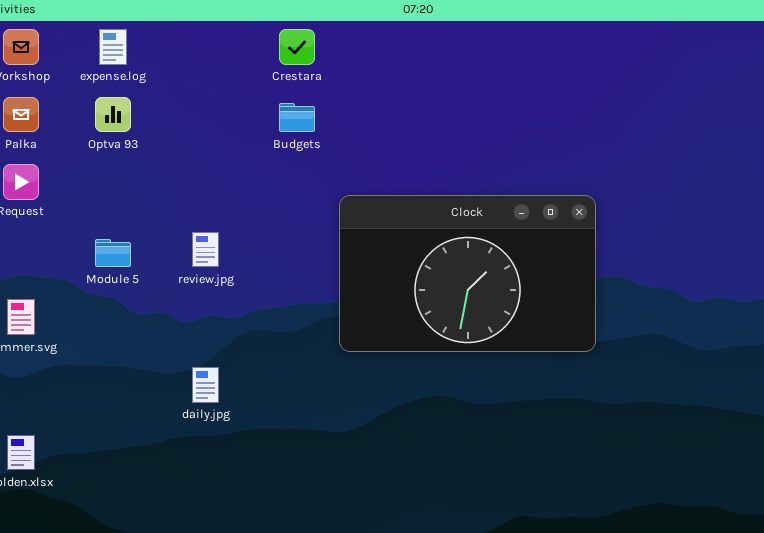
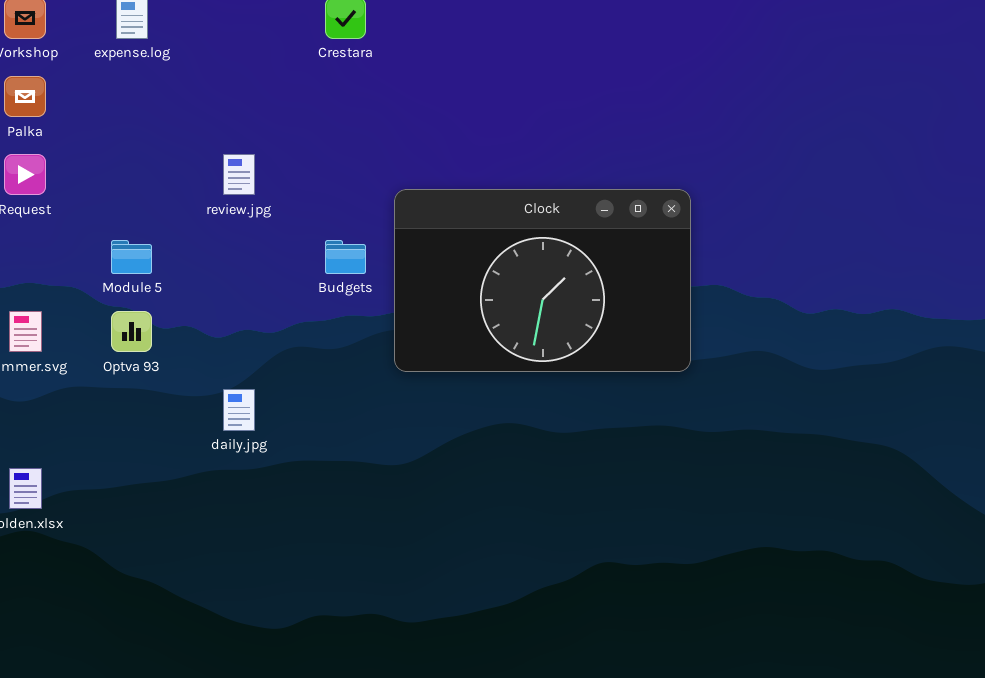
Optva 93: [95,97,131,132] -> [111,311,152,352], moved
Budgets: [279,103,315,132] -> [325,240,366,274], moved
review.jpg: [192,232,219,267] -> [223,154,255,195], moved

